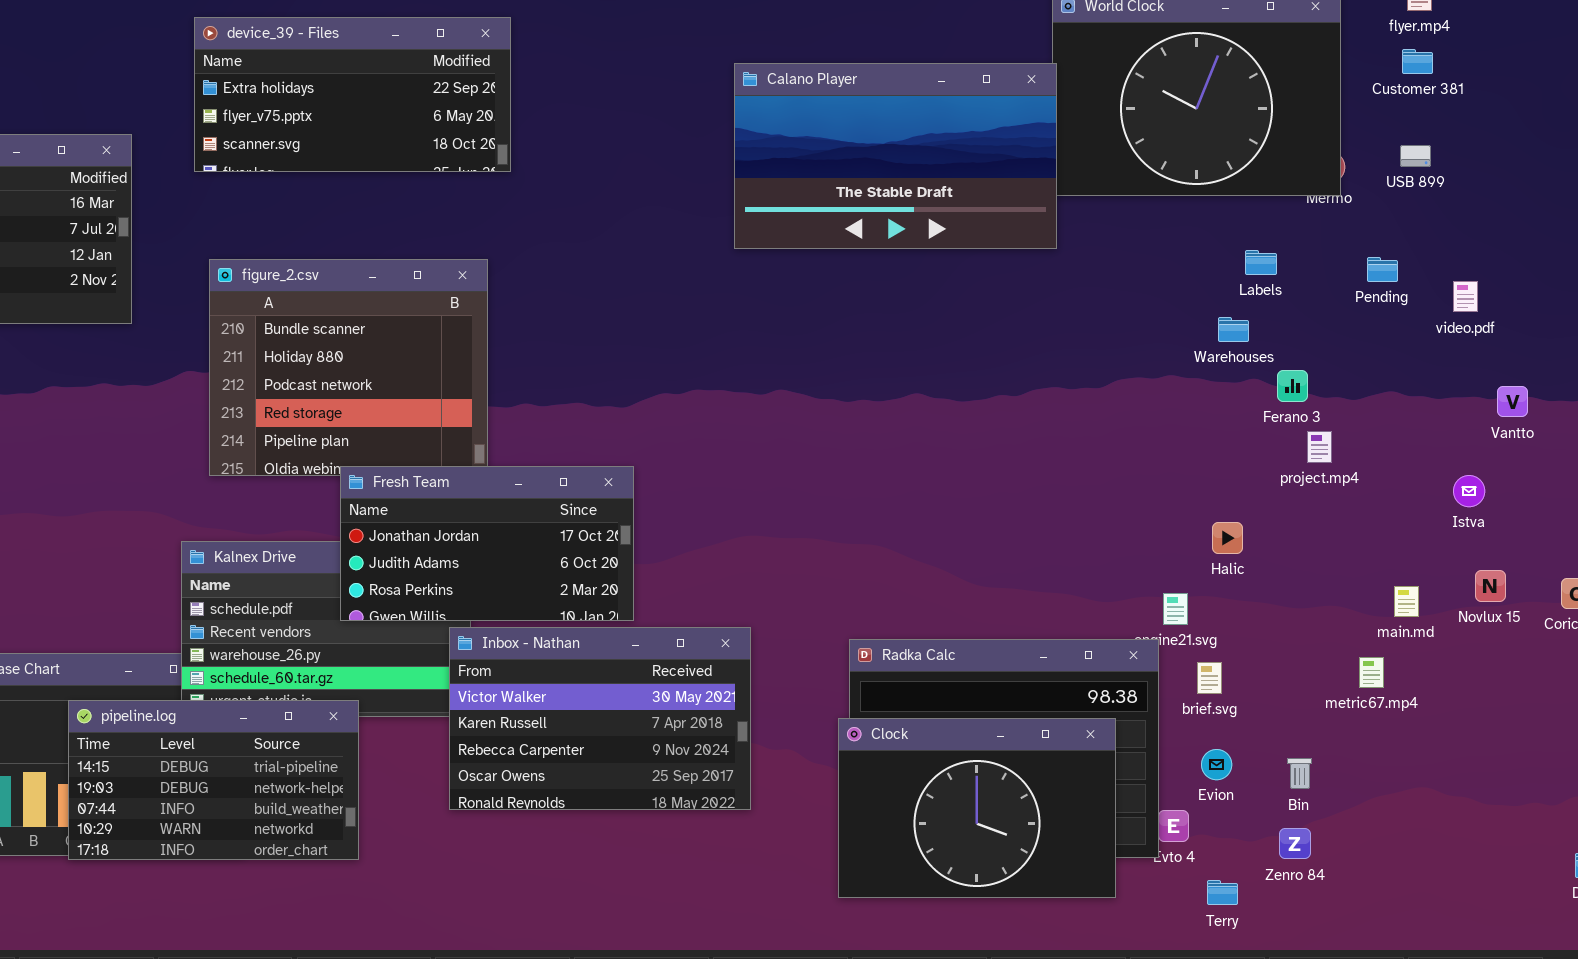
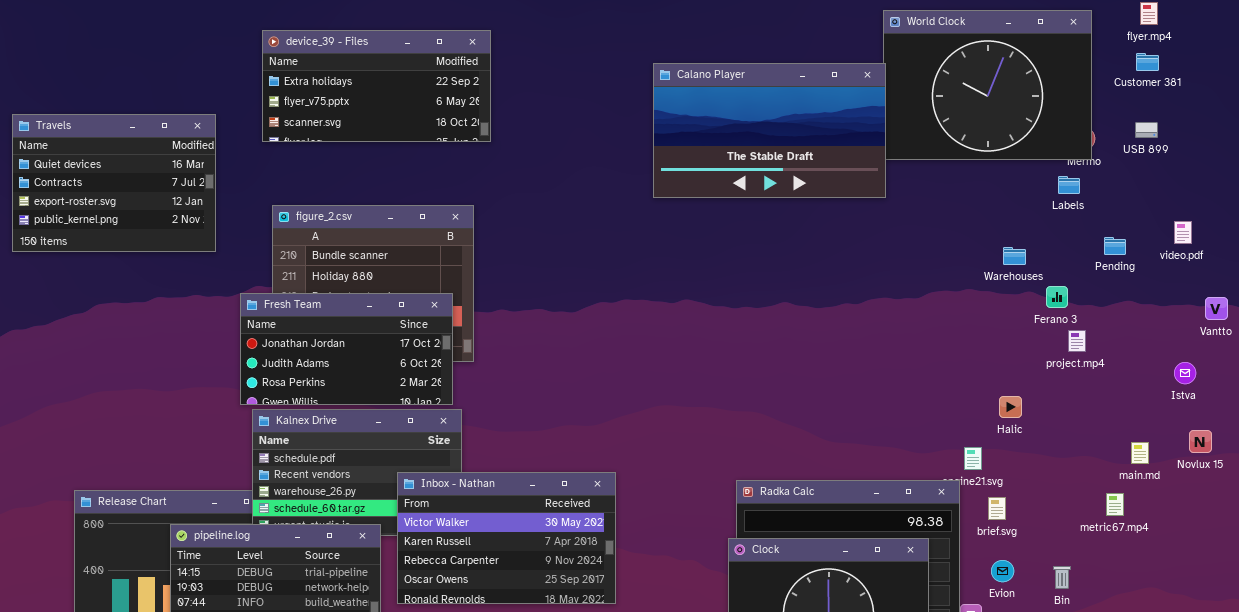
Labels: [1245,250,1277,275] -> [1058,176,1080,194], moved
Pending: [1367,257,1398,282] -> [1104,237,1126,255], moved
Fresh Team: [340,466,634,621] -> [240,293,453,405], moved
Inbox - Nathan: [449,627,751,810] -> [397,472,616,604], moved

